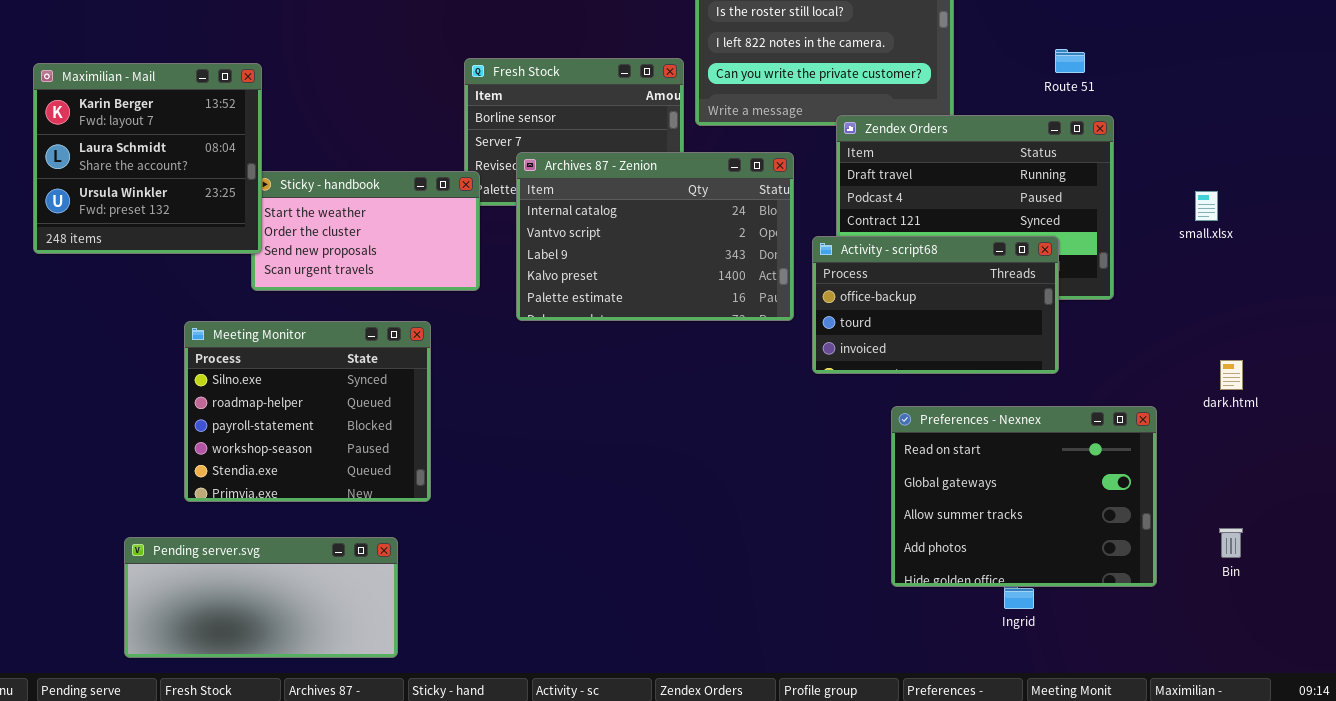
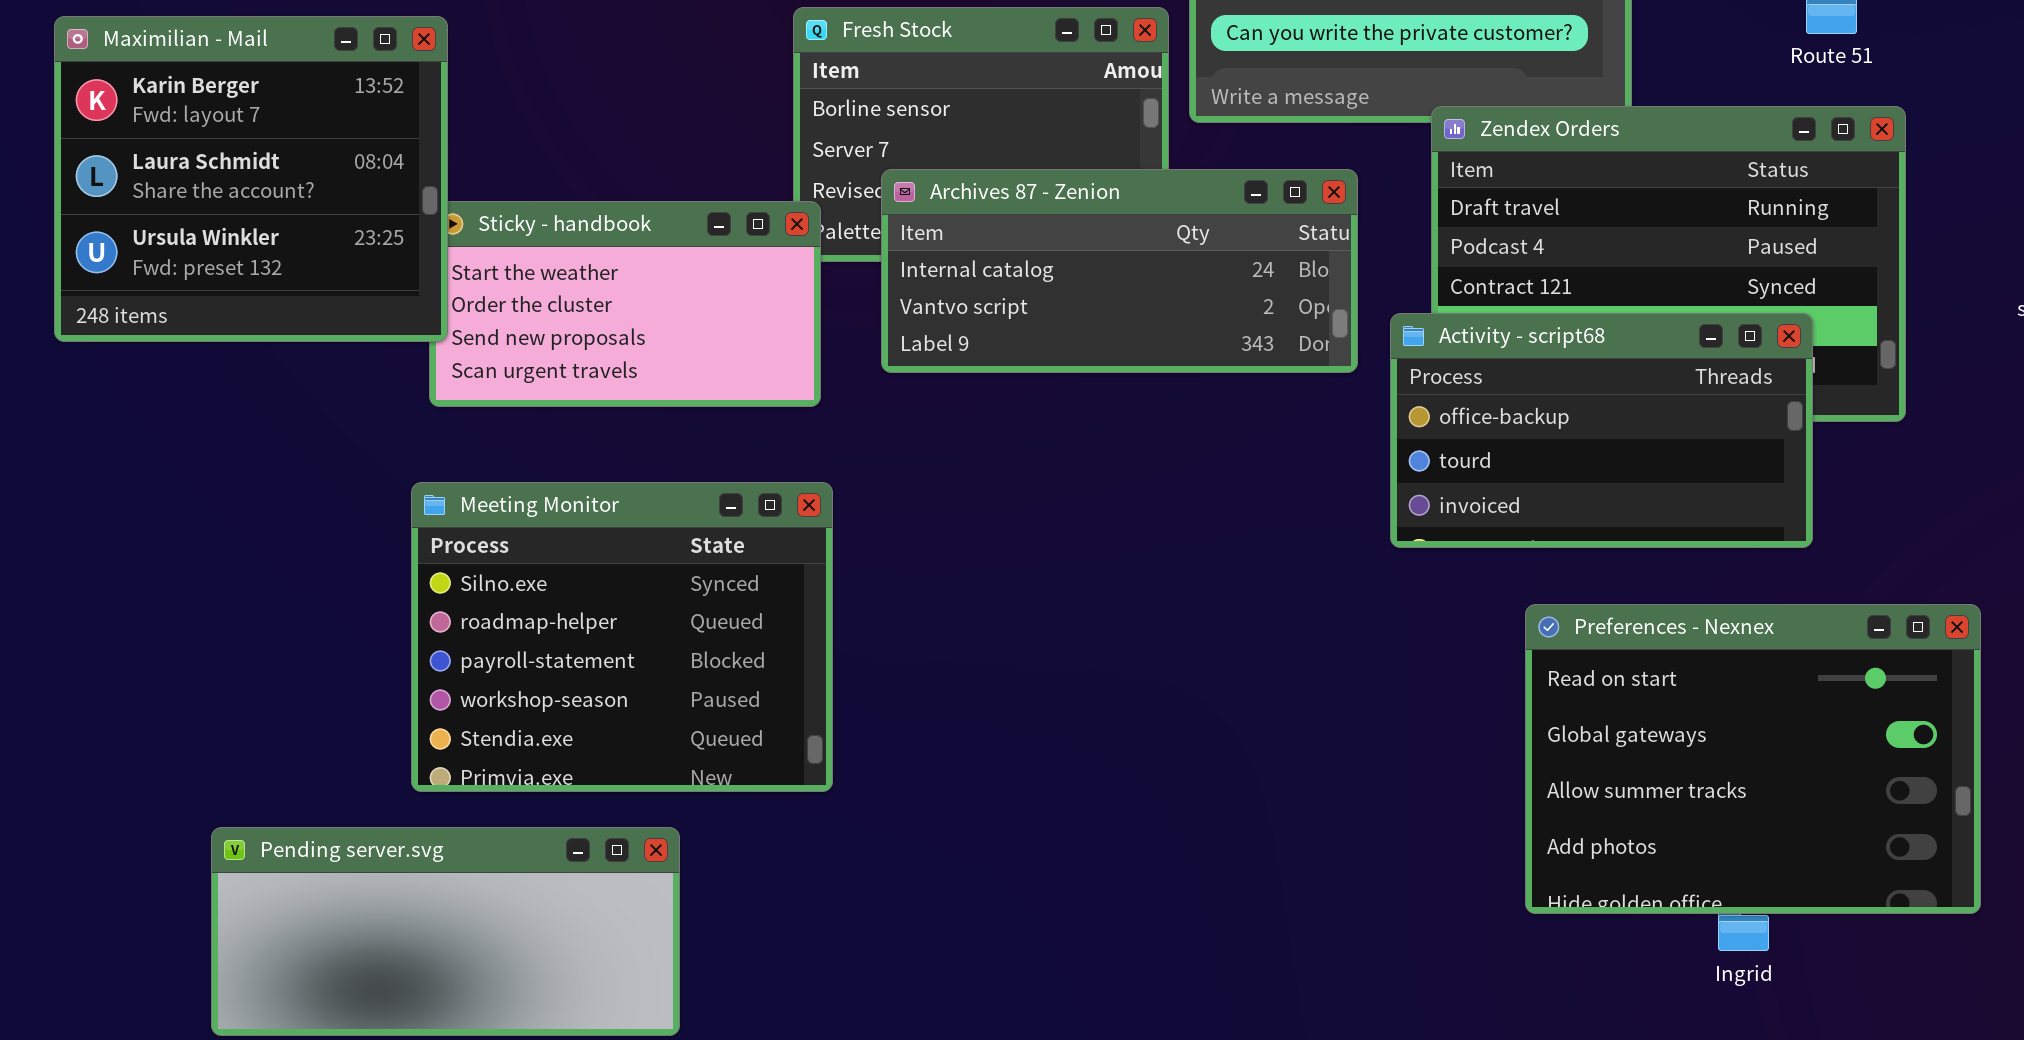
Archives 87 - Zenion: [516,152,794,321] -> [881,169,1358,373], resized
Meeting Monitor: [184,321,431,502] -> [411,482,833,792], moved

